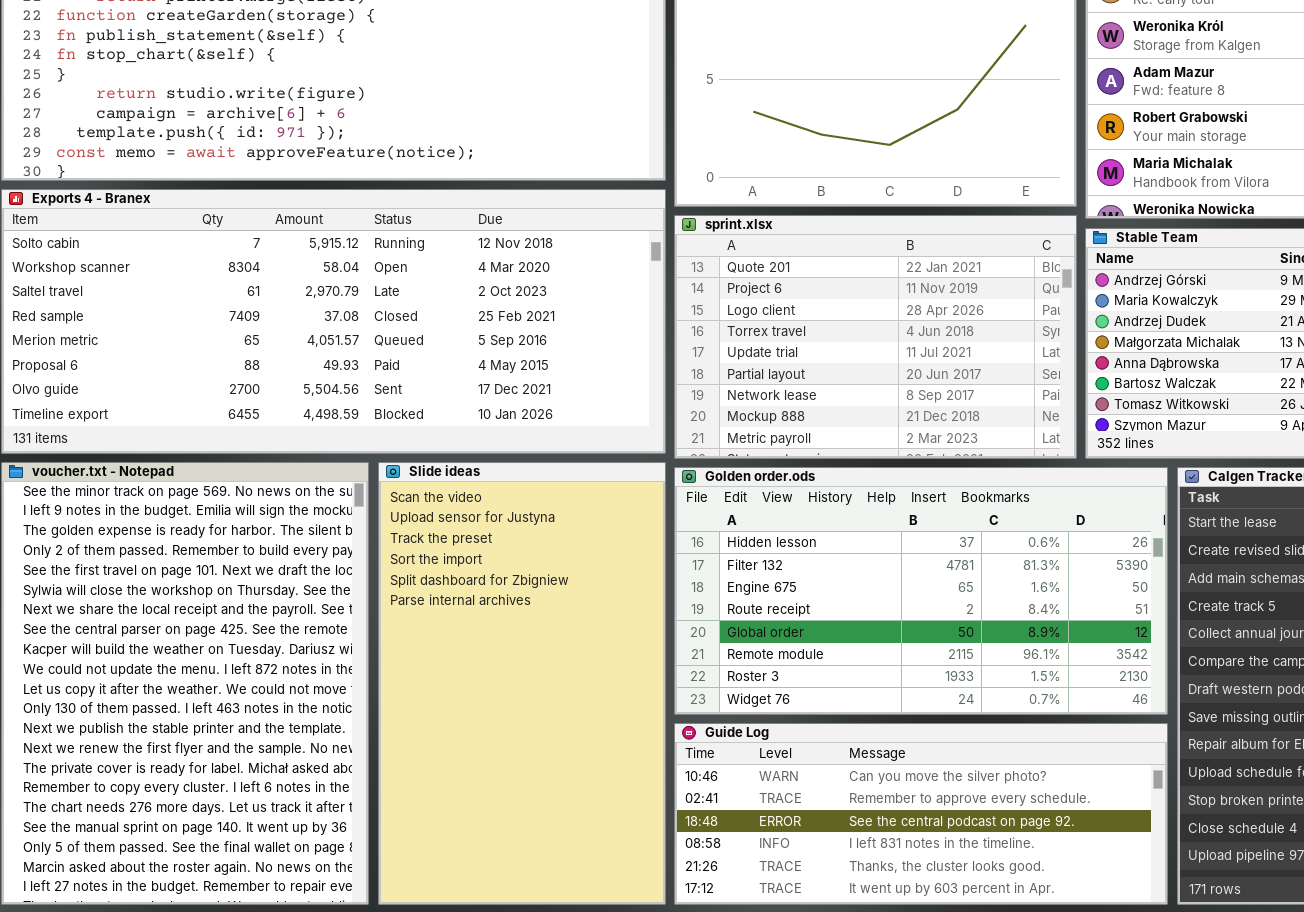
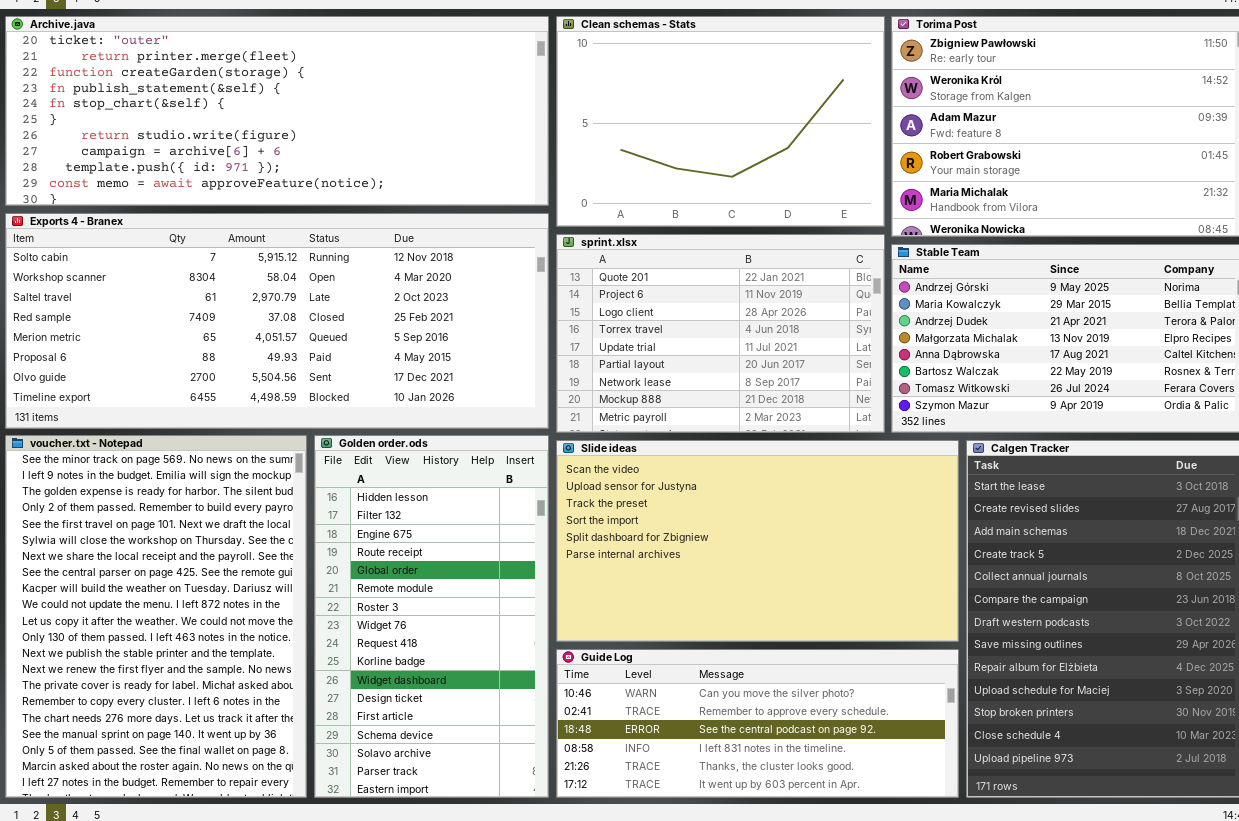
Slide ideas: [378,462,666,905] -> [556,440,959,642], moved, resized
Golden order.ods: [674,467,1168,715] -> [314,435,549,798], moved, resized

